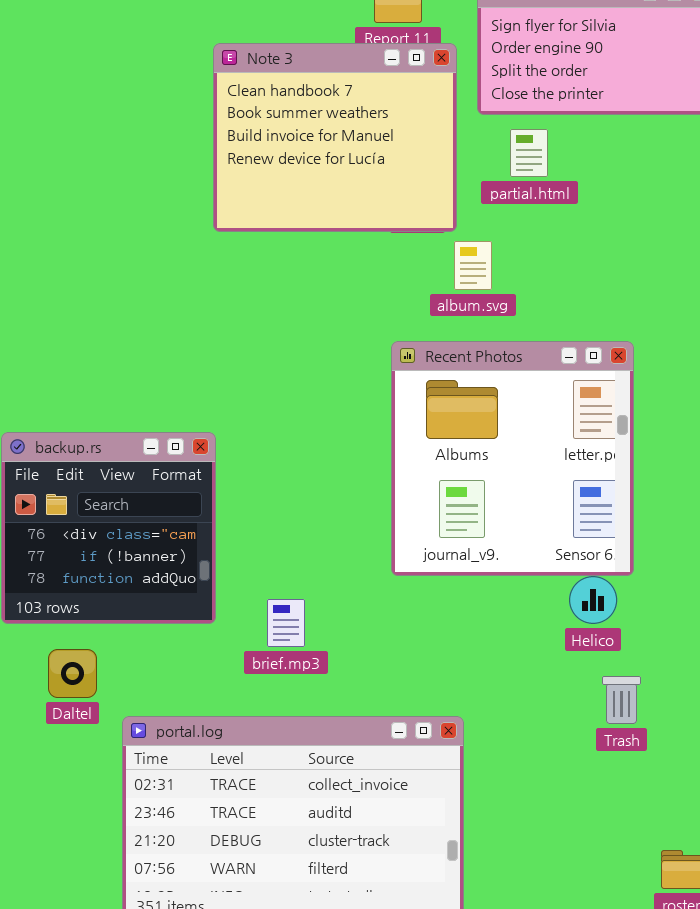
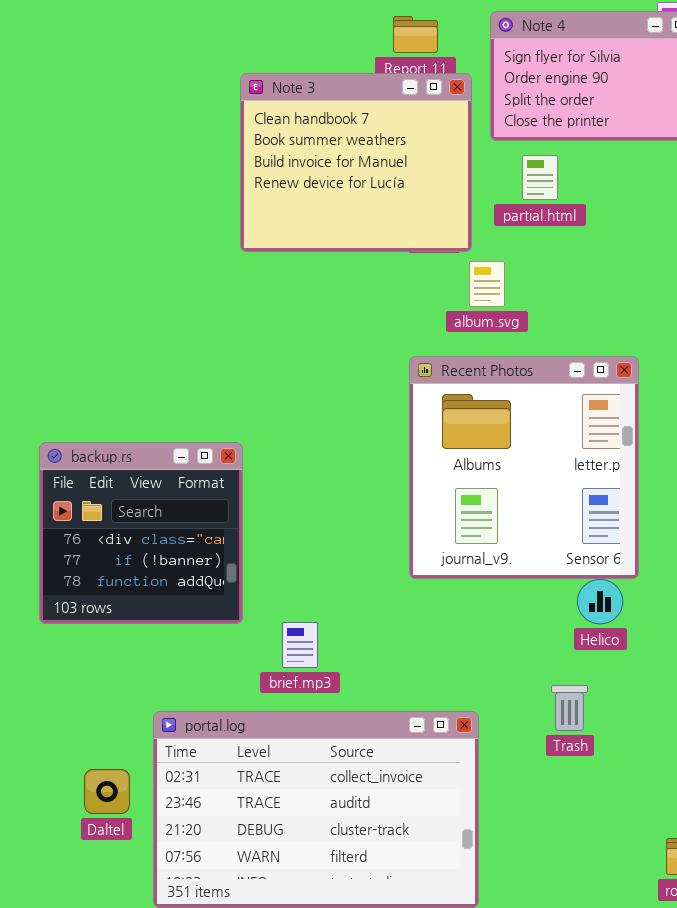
brief.mp3: [267,599,305,647] -> [282,622,318,668], moved
Daltel: [48,649,97,698] -> [84,769,130,814], moved
Trash: [602,676,641,724] -> [551,685,588,731], moved

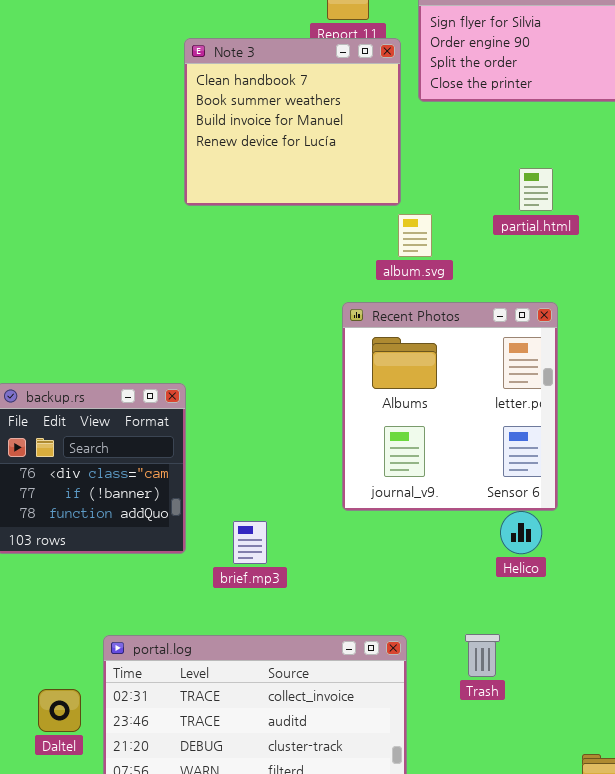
partial.html: [522,155,558,200] -> [519,168,553,211], moved
brief.mp3: [282,622,318,668] -> [233,521,267,564], moved
Trash: [551,685,588,731] -> [465,634,500,677], moved

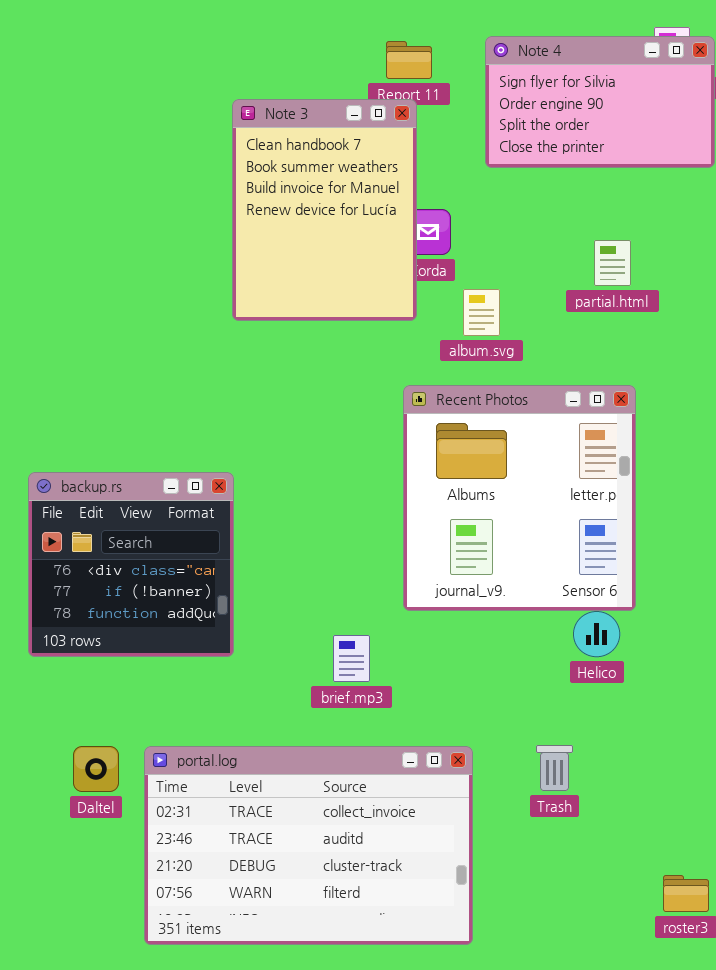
Note 3: [184,38,401,206] -> [232,99,417,321], resized
brief.mp3: [233,521,267,564] -> [333,635,370,682], moved
Daltel: [38,689,81,732] -> [73,746,119,792], moved

